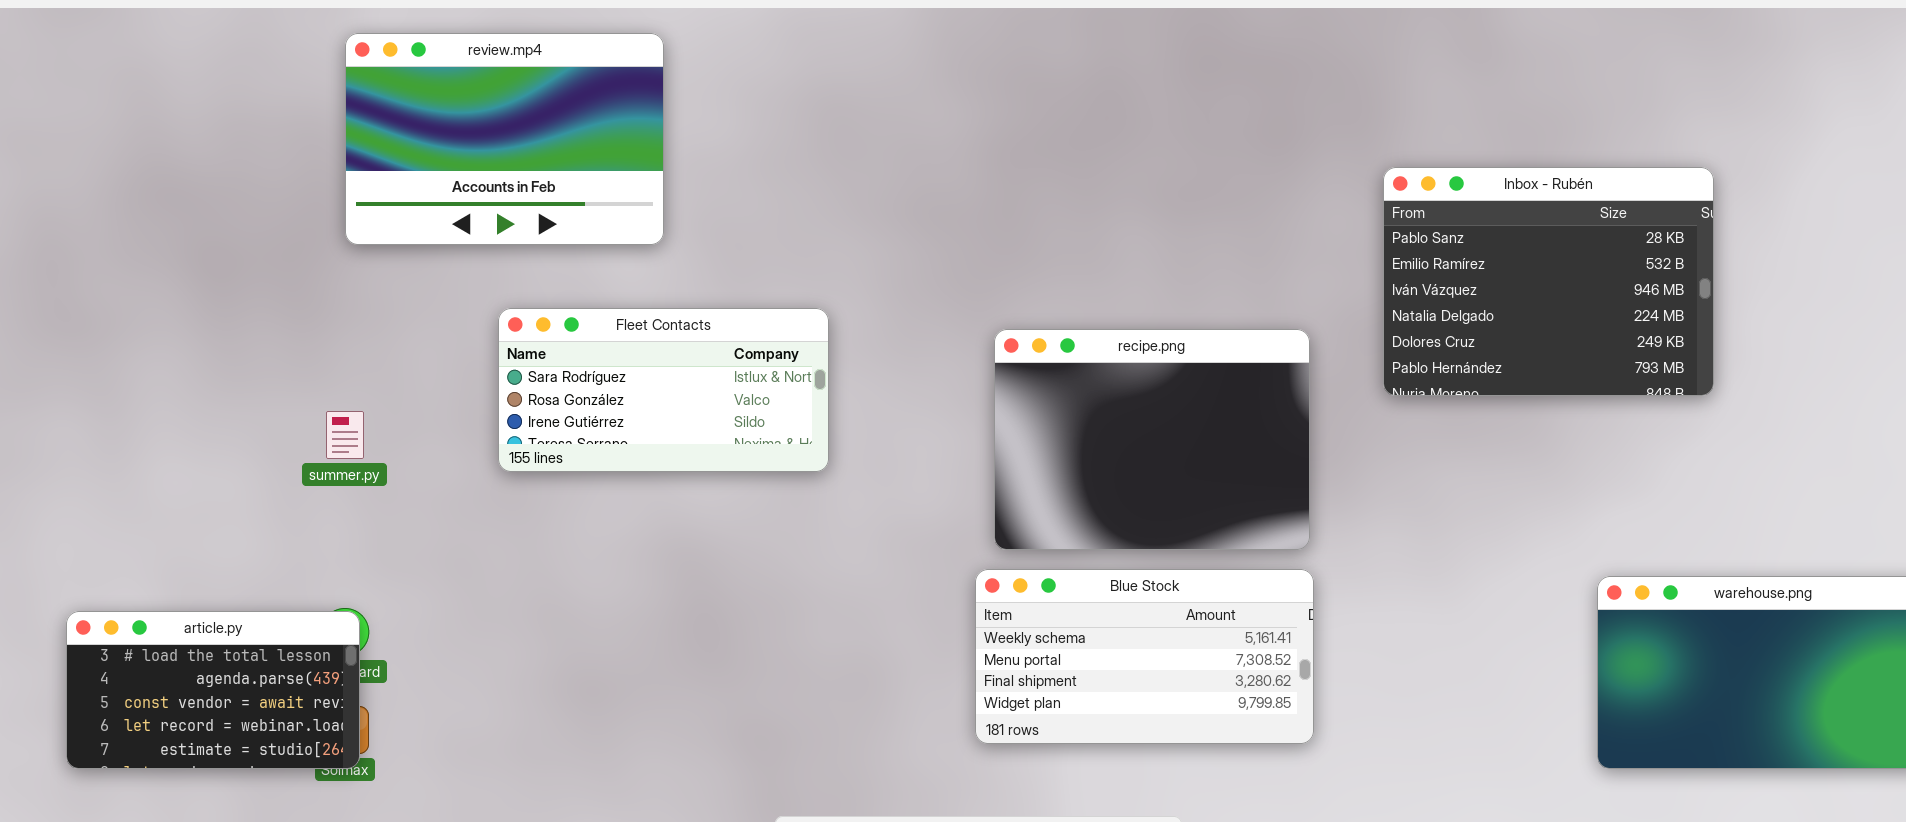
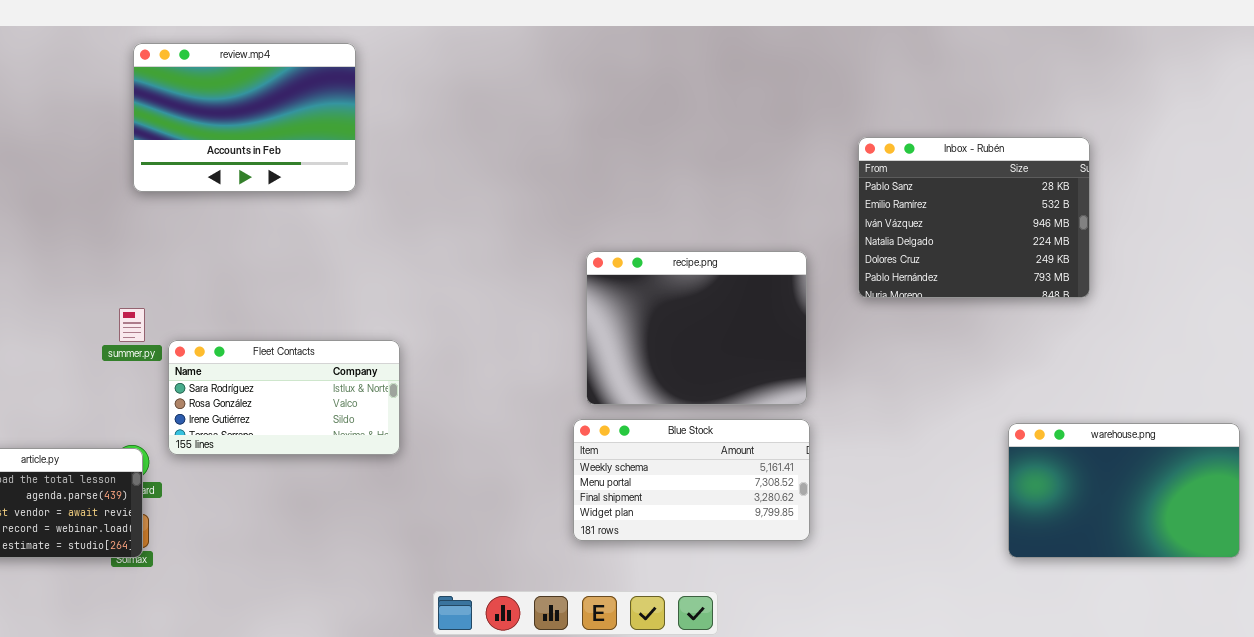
Fleet Contacts: [498,308,829,472] -> [168,340,400,455], moved

